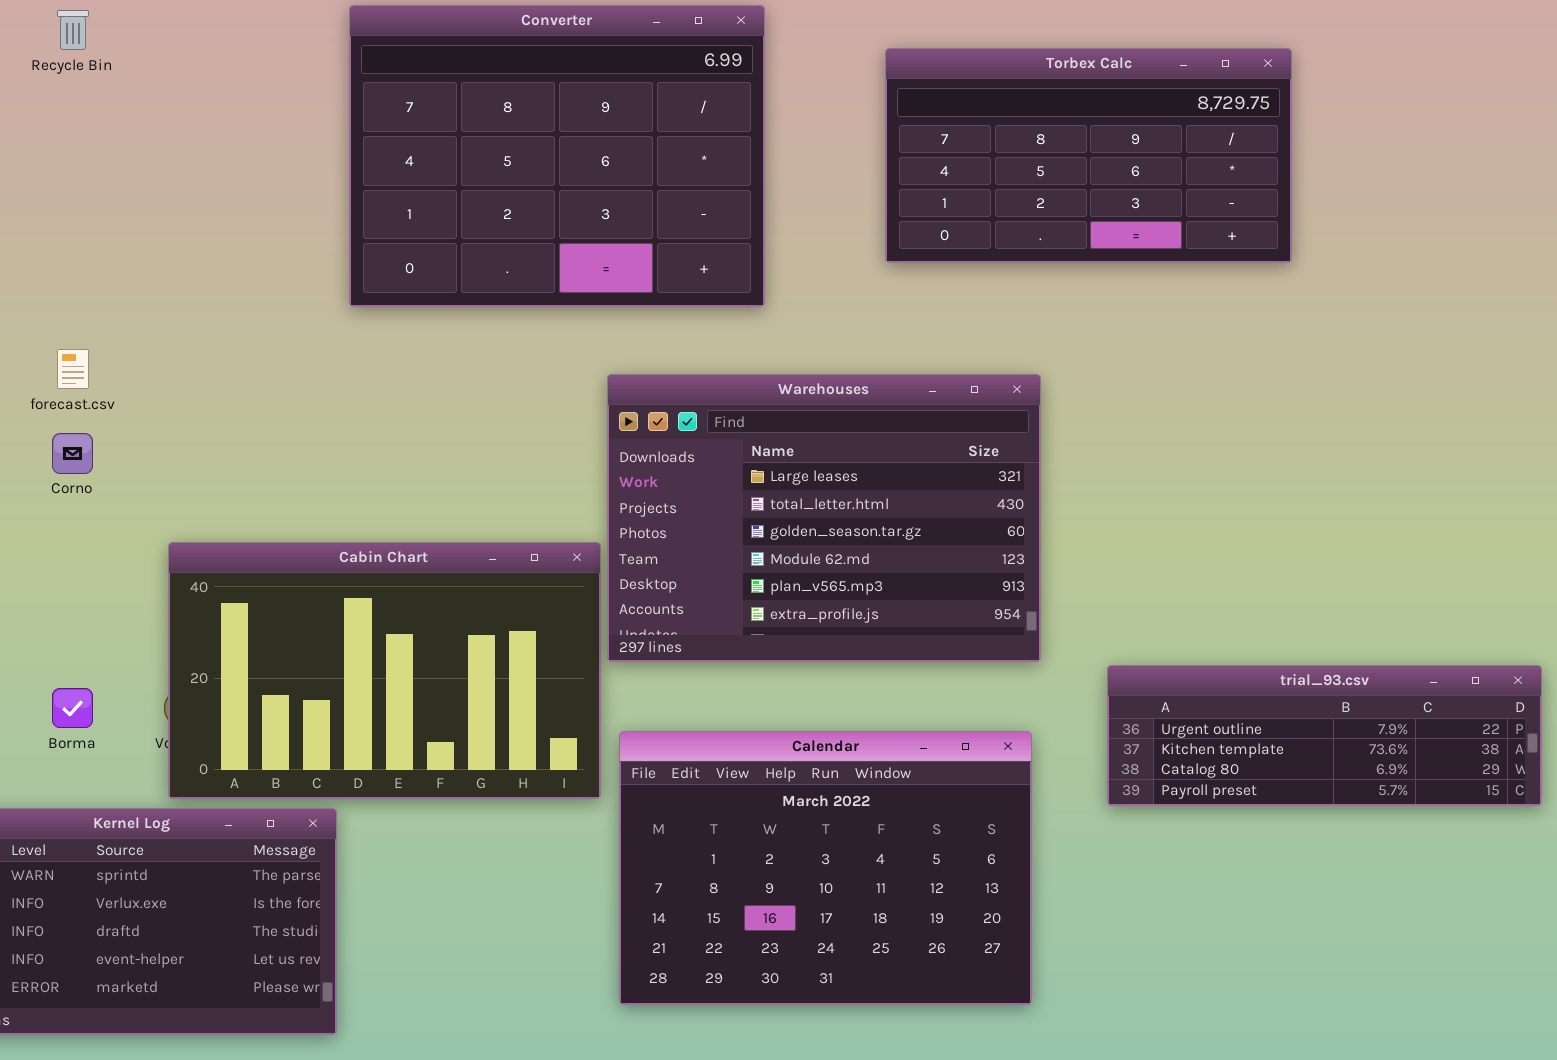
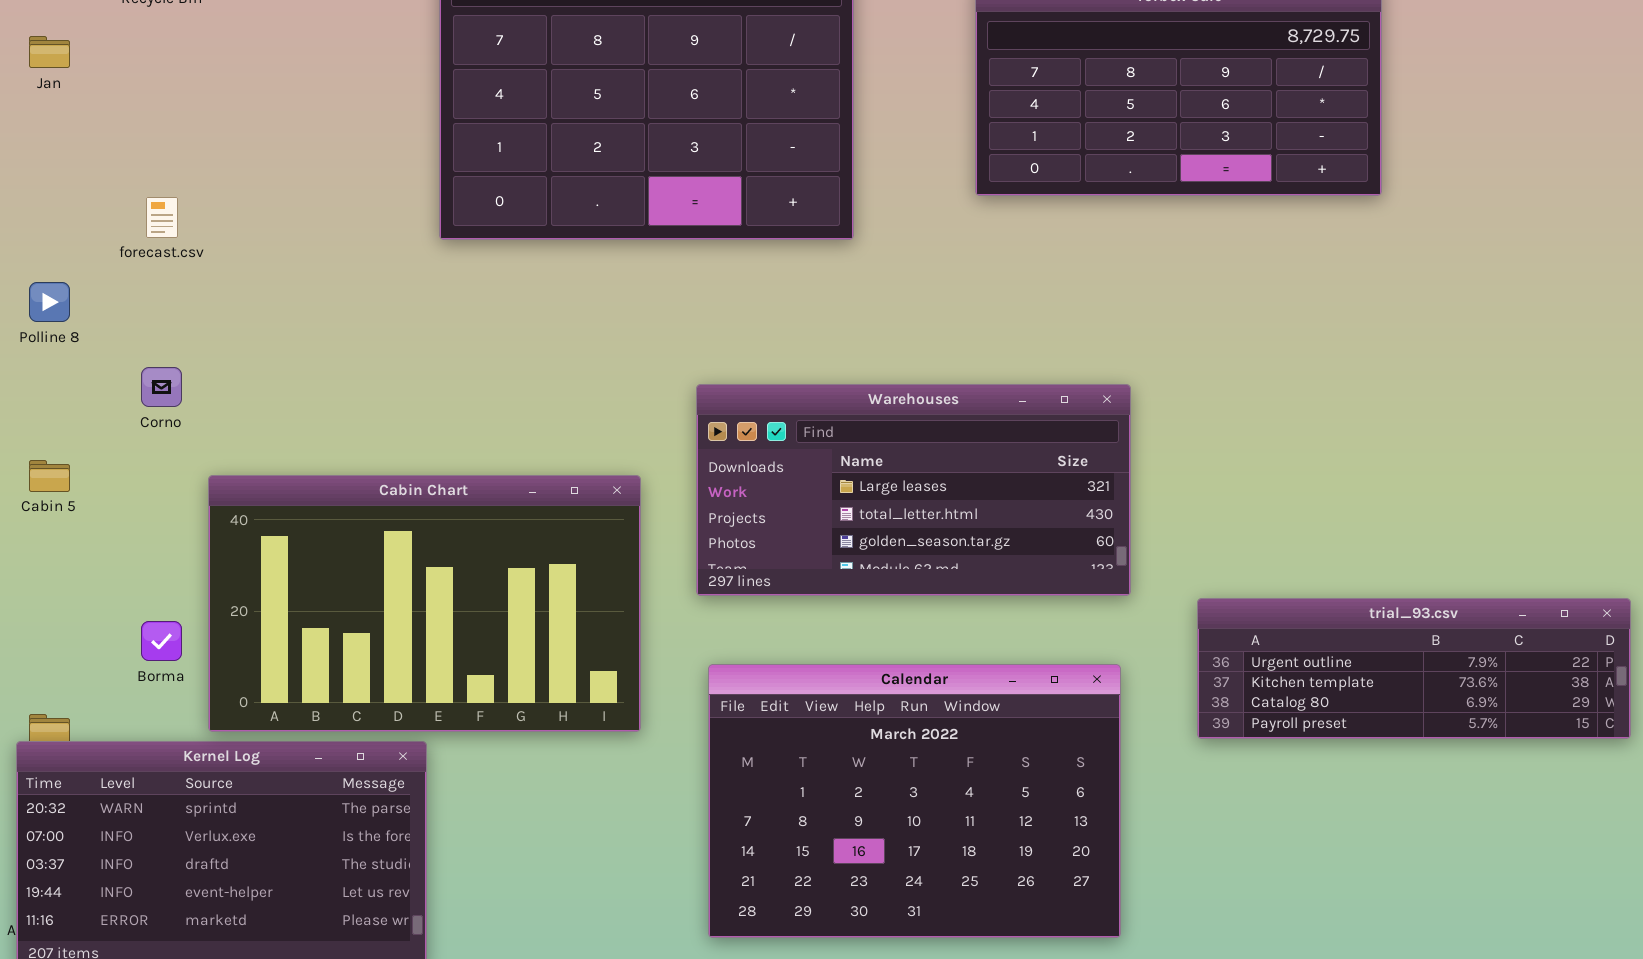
forecast.csv: [57,349,89,389] -> [146,197,178,238], moved
Warehouses: [607,374,1041,662] -> [696,384,1131,596], resized
Cabin Chart: [168,542,601,799] -> [208,475,641,732], moved

